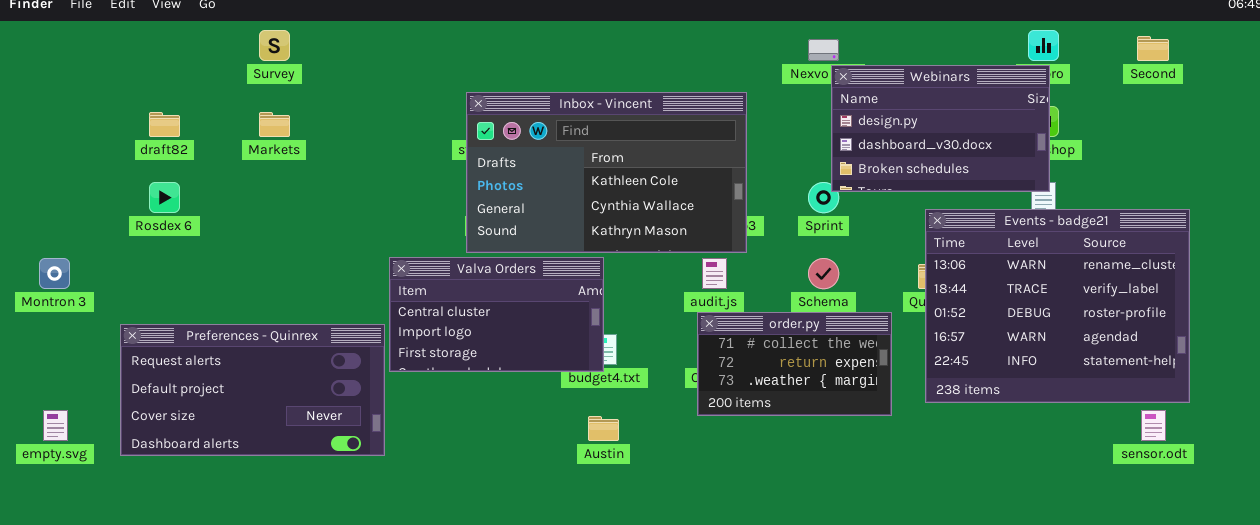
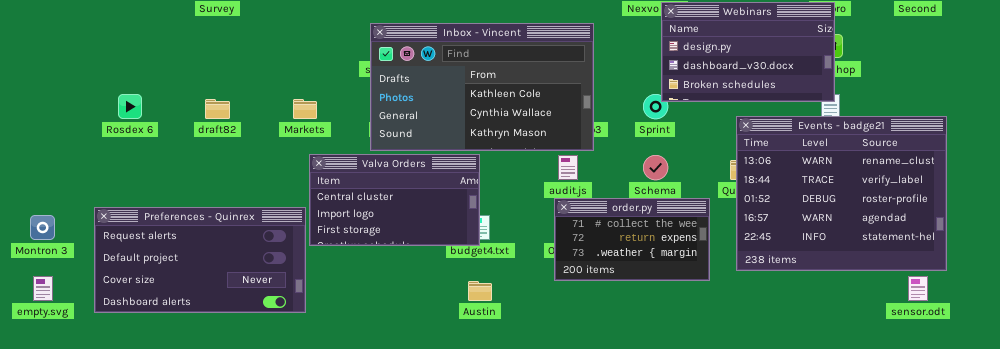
draft82: [149,112,180,137] -> [205,99,230,119], moved
Markets: [259,112,290,137] -> [293,99,317,119], moved
Montron 3: [39,258,70,289] -> [30,215,55,240], moved

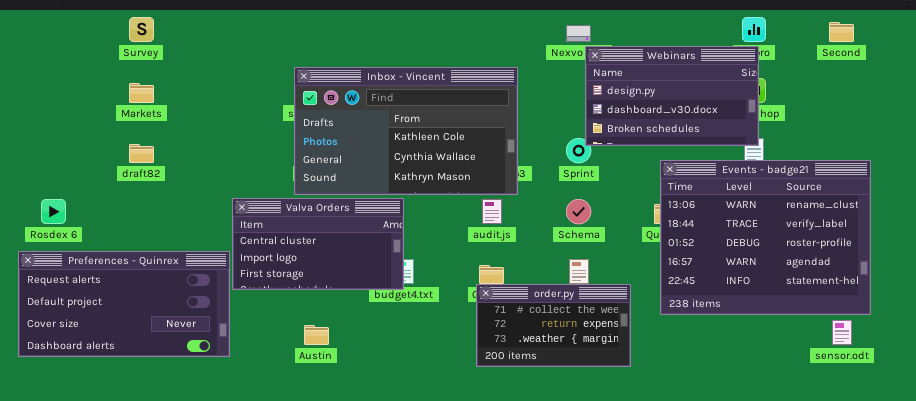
Rosdex 6: [118,94,142,119] -> [41,199,66,224], moved
Markets: [293,99,317,119] -> [129,83,154,103], moved
order.py: [554,198,710,281] -> [476,284,631,367], moved
Austin: [468,281,492,301] -> [304,325,329,345], moved

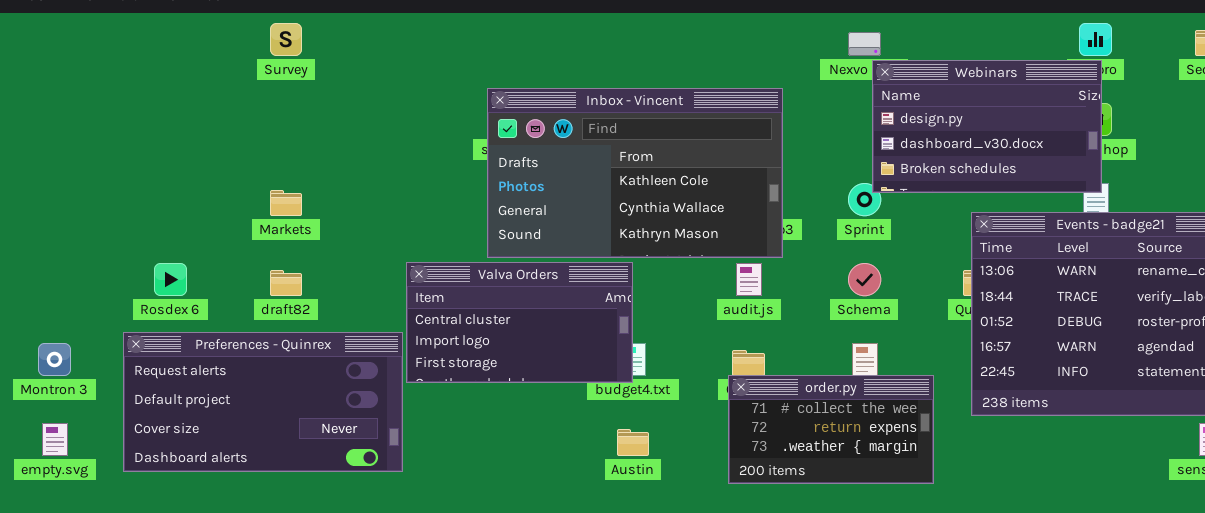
Markets: [129,83,154,103] -> [270,190,302,216], moved
draft82: [129,144,154,163] -> [270,270,302,296], moved
Austin: [304,325,329,345] -> [617,429,649,456], moved

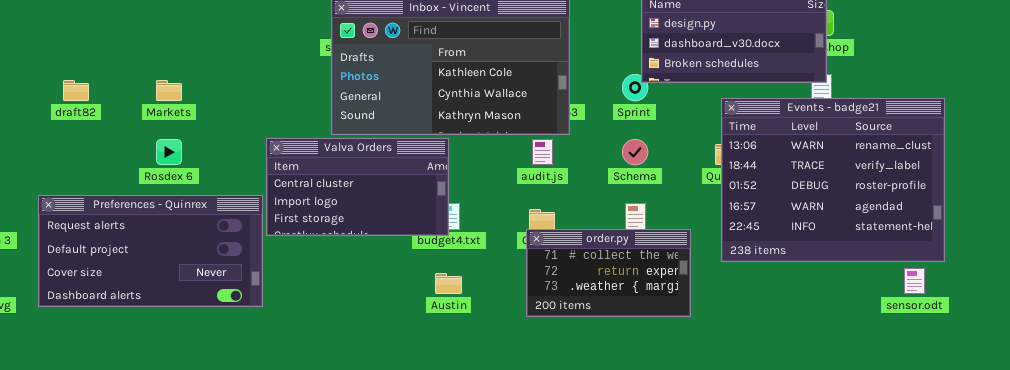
Rosdex 6: [154,263,187,296] -> [156,139,182,165], moved
draft82: [270,270,302,296] -> [63,80,89,101], moved

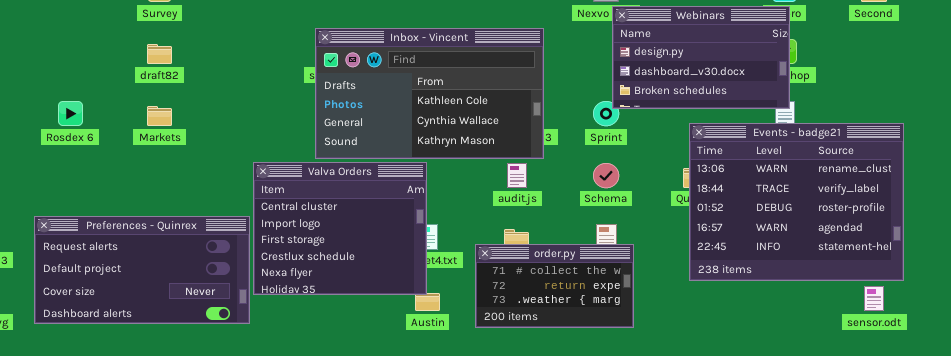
draft82: [63,80,89,101] -> [147,44,172,64], moved
Valva Orders: [266,138,449,236] -> [253,162,427,295], resized
Rosdex 6: [156,139,182,165] -> [58,101,83,126], moved
order.py: [526,229,691,317] -> [475,244,634,328], moved

